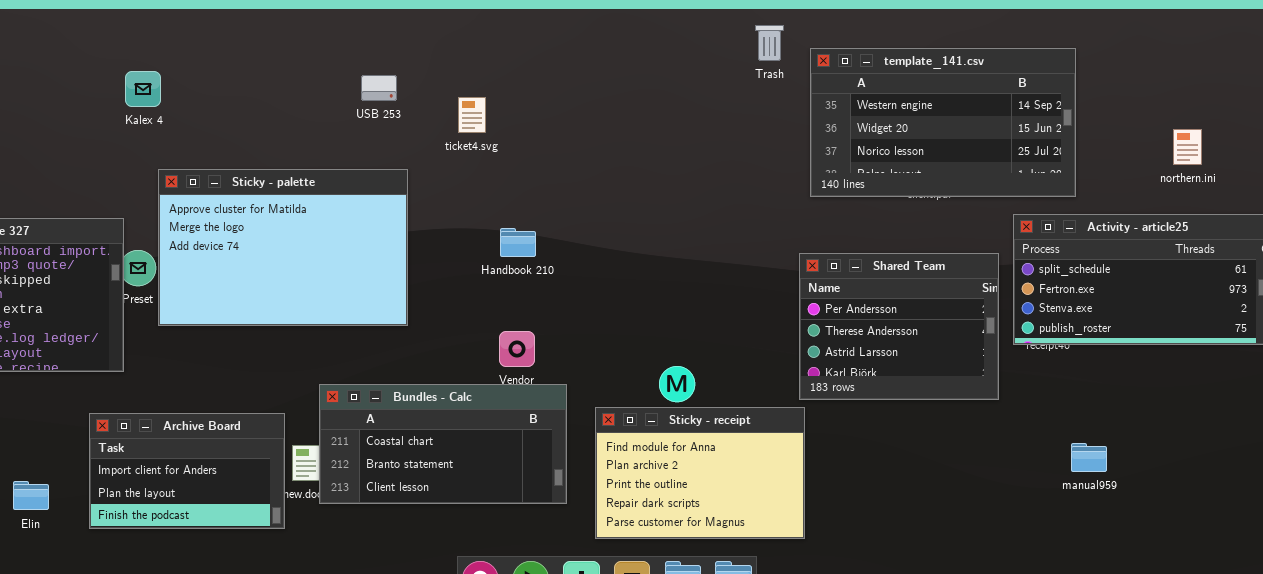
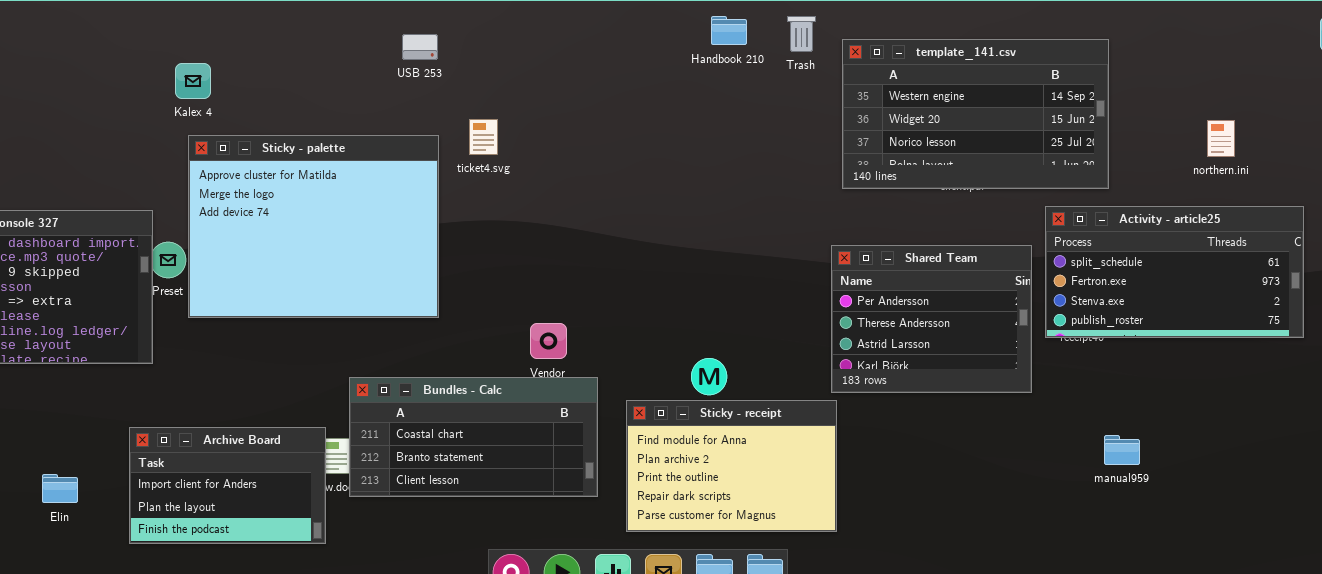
Kalex 4: [125,71,161,107] -> [175,63,211,99], moved
USB 253: [361,75,397,101] -> [402,34,438,60], moved
ticket4.svg: [458,97,486,133] -> [469,119,498,155], moved
Sticky - palette: [158,169,408,326] -> [188,135,439,318], resized
Handbook 210: [500,228,536,257] -> [711,16,747,45], moved
Archive Board: [89,413,285,529] -> [129,427,326,544], moved

